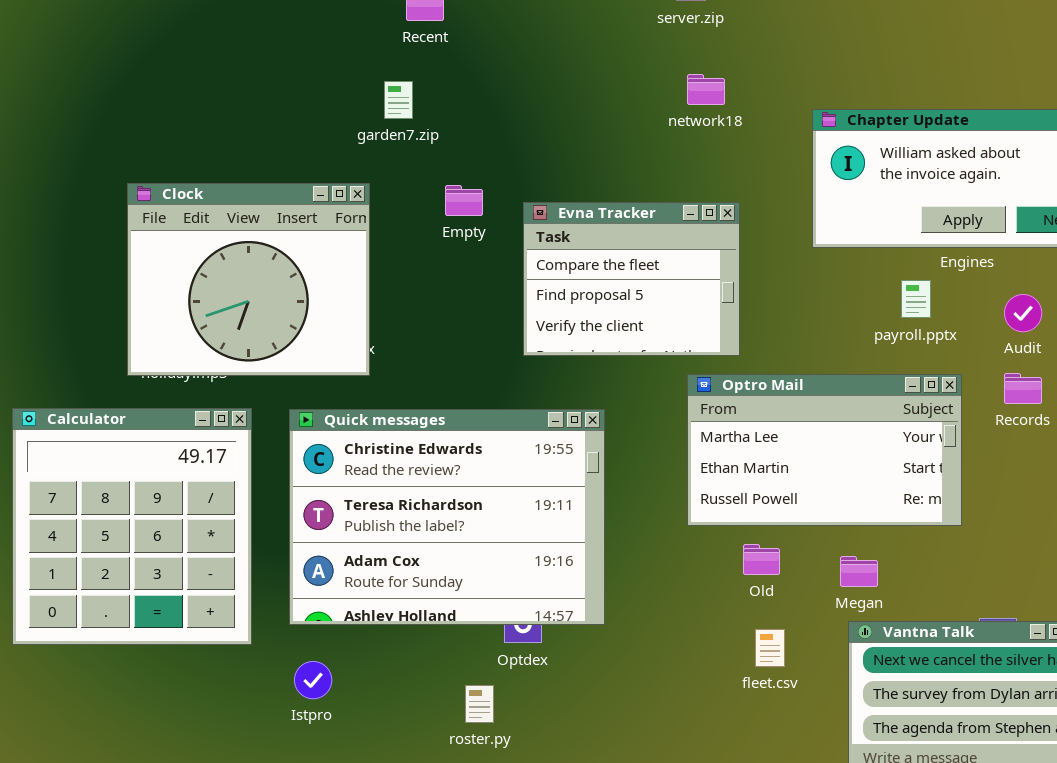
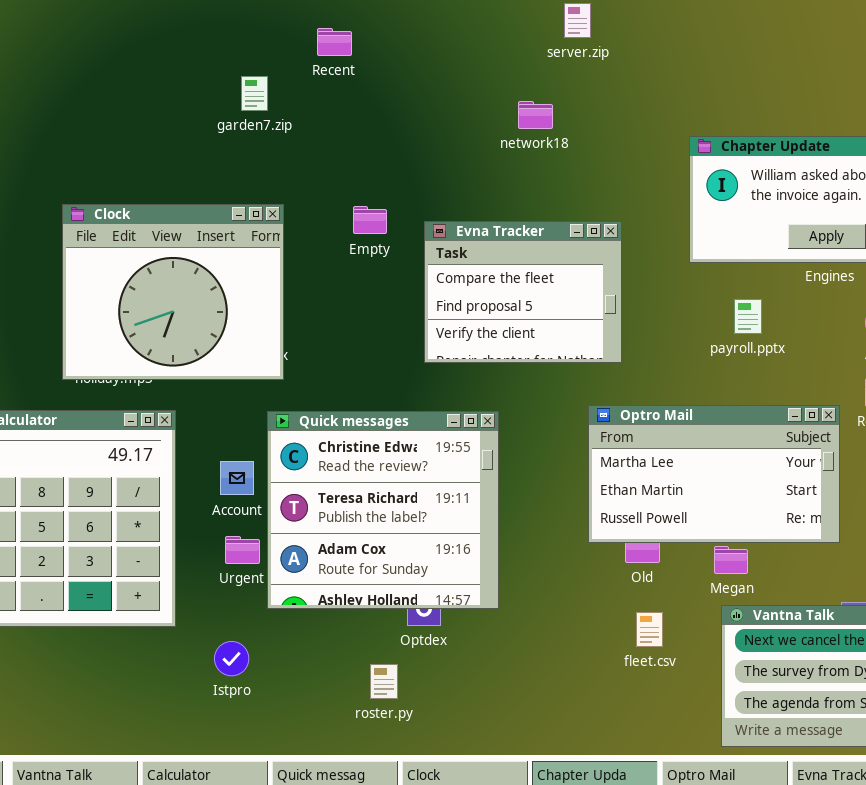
network18: [687,74,725,105] -> [518,101,553,129], moved
garden7.zip: [384,81,413,119] -> [241,76,268,111], moved
payroll.pptx: [901,280,931,318] -> [734,299,762,334], moved
Optro Mail: [687,374,962,526] -> [588,405,840,543], moved
Quick messages: [289,409,605,625] -> [267,411,499,609], resized

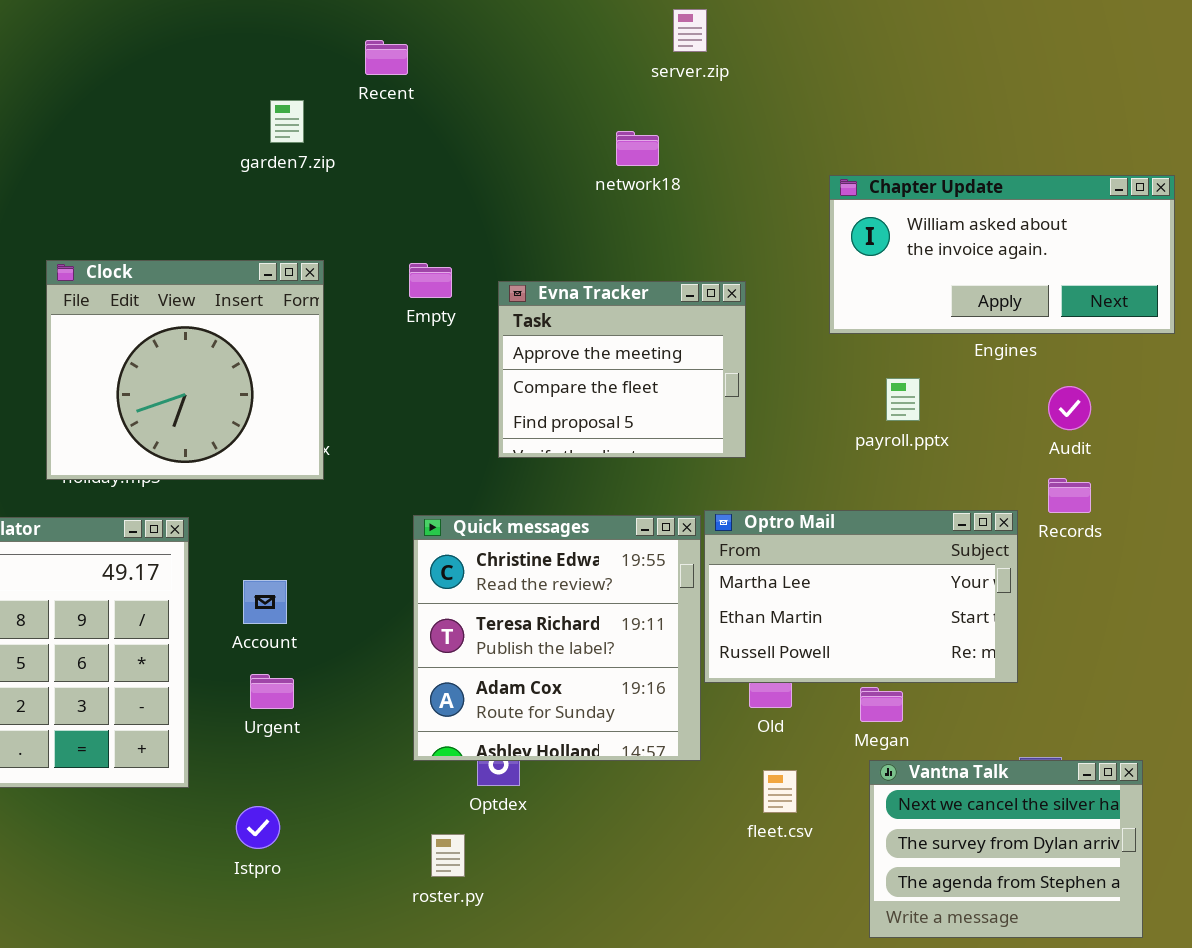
Evna Tracker: [424,221,622,363] -> [498,281,746,458], scrolled up 1 row
Quick messages: [267,411,499,609] -> [413,515,701,761], moved

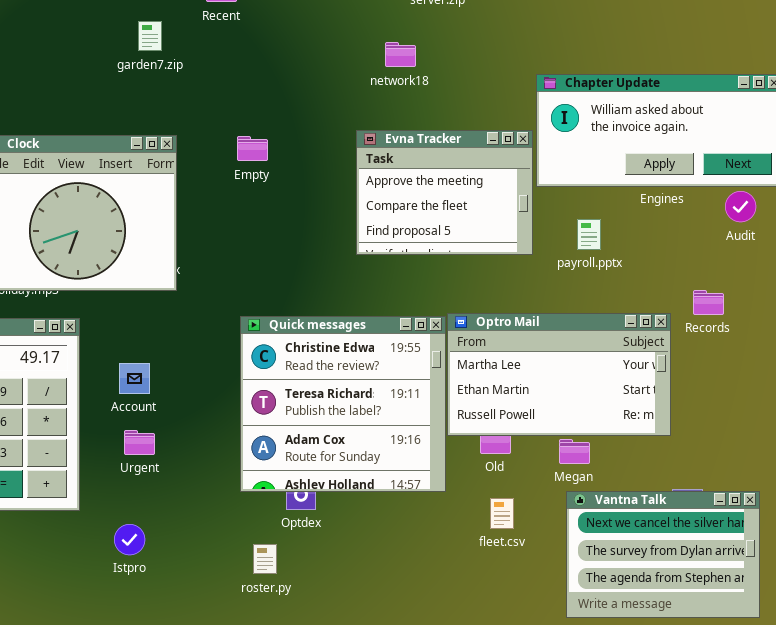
Evna Tracker: [498,281,746,458] -> [356,130,533,255], moved
Audit: [1048,386,1091,430] -> [725,191,756,222], moved

